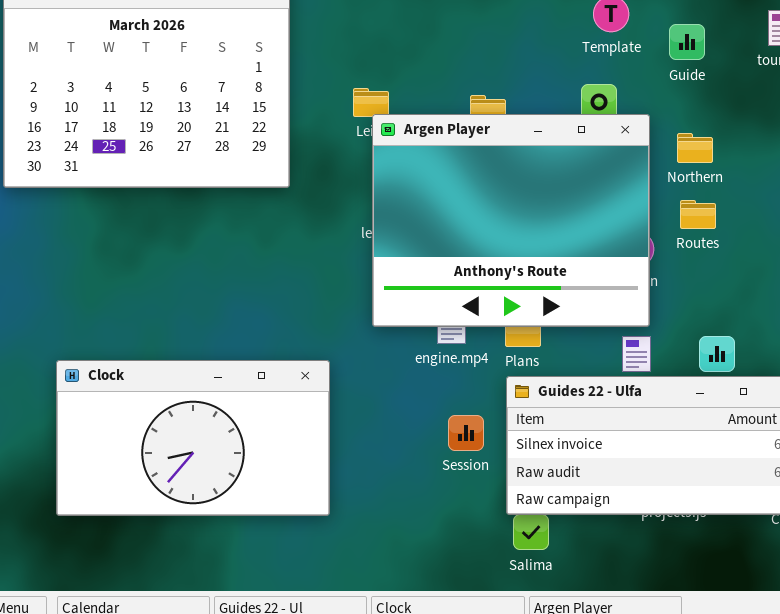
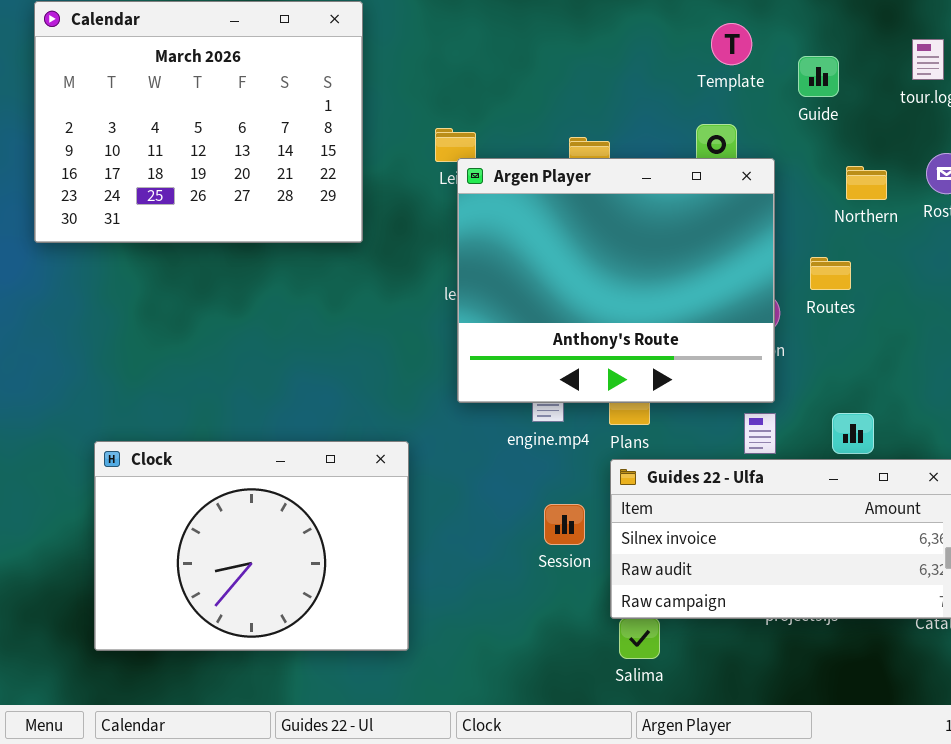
Northern: [677,133,713,163] -> [846,166,887,200], moved
Clock: [56,360,330,516] -> [94,441,409,651], resized

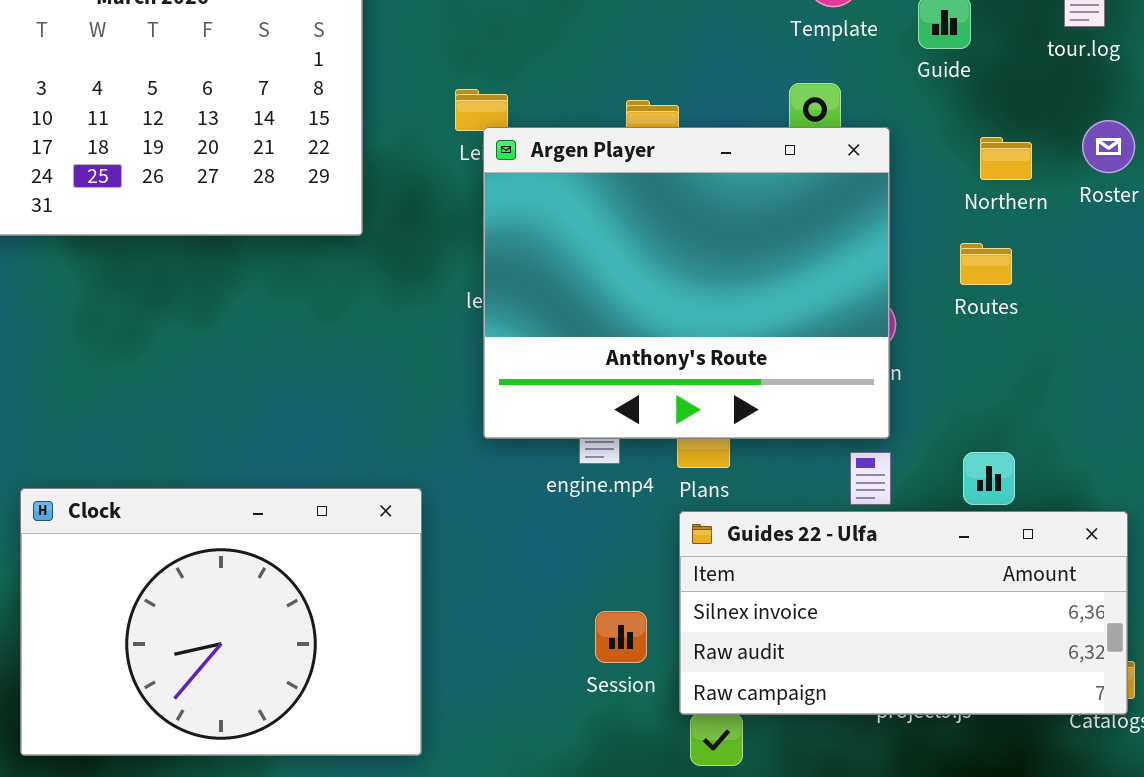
Routes: [810,257,851,290] -> [960,243,1012,285], moved
Session: [544,504,585,545] -> [595,611,647,663], moved

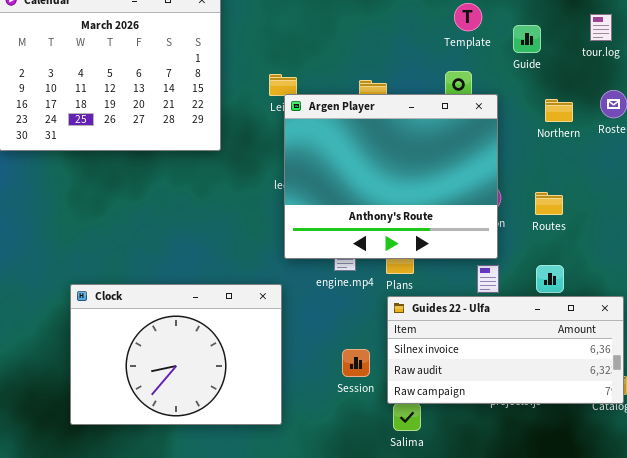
Routes: [960,243,1012,285] -> [535,192,563,215], moved
Clock: [20,488,422,756] -> [70,284,282,425], moved

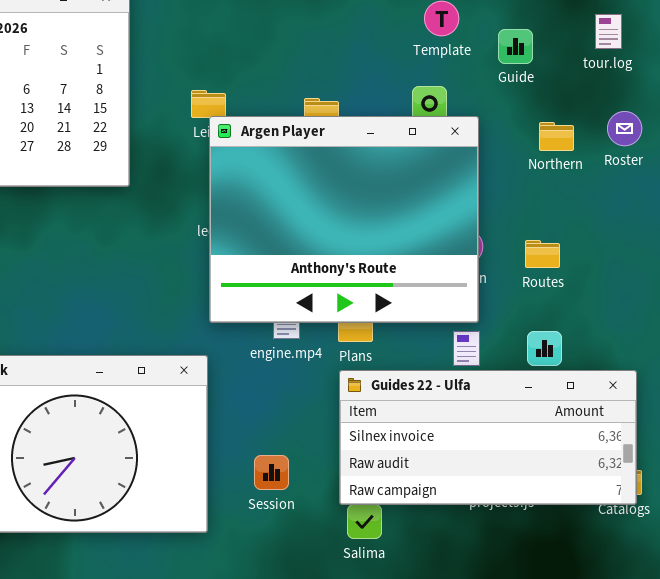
Session: [342,349,370,377] -> [254,455,289,490], moved

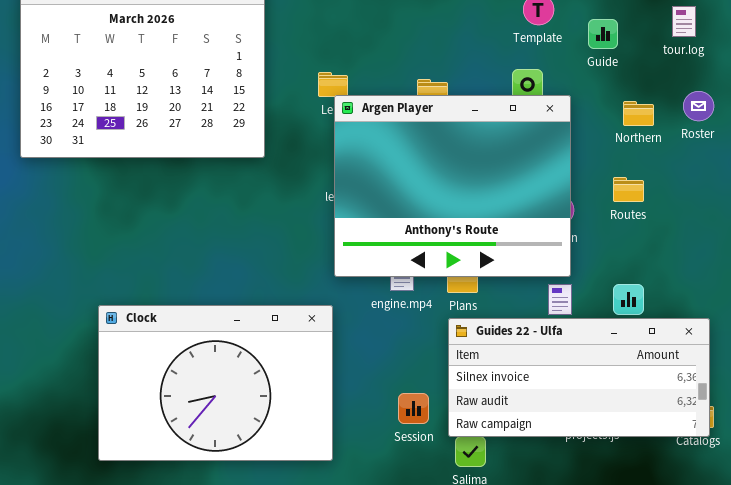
Routes: [525,240,560,268] -> [613,177,644,202], moved
Session: [254,455,289,490] -> [398,393,429,424], moved

